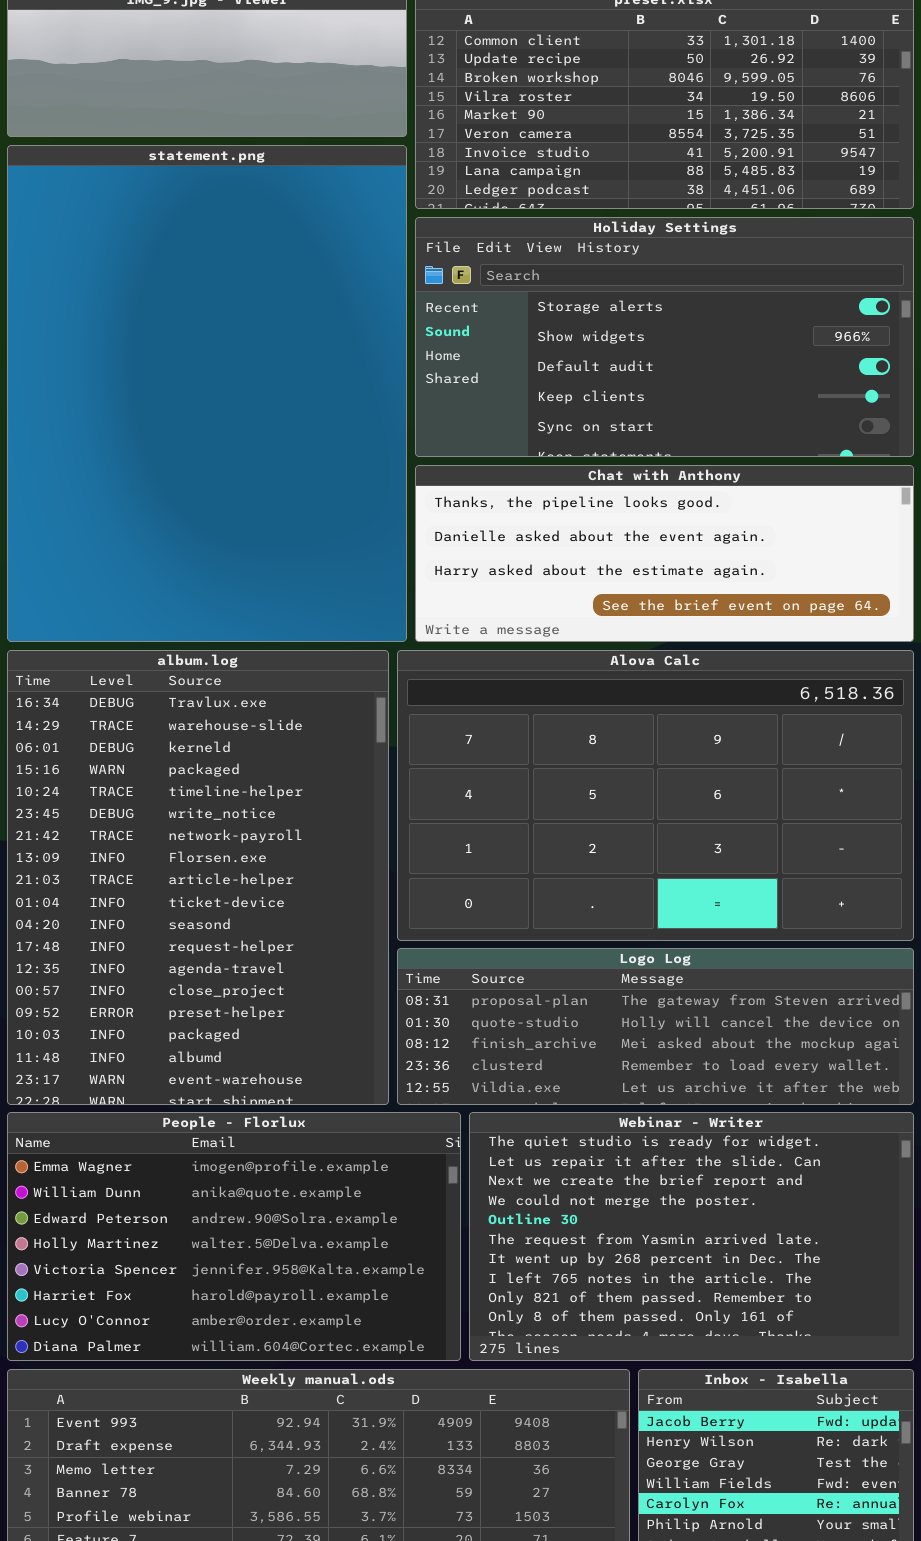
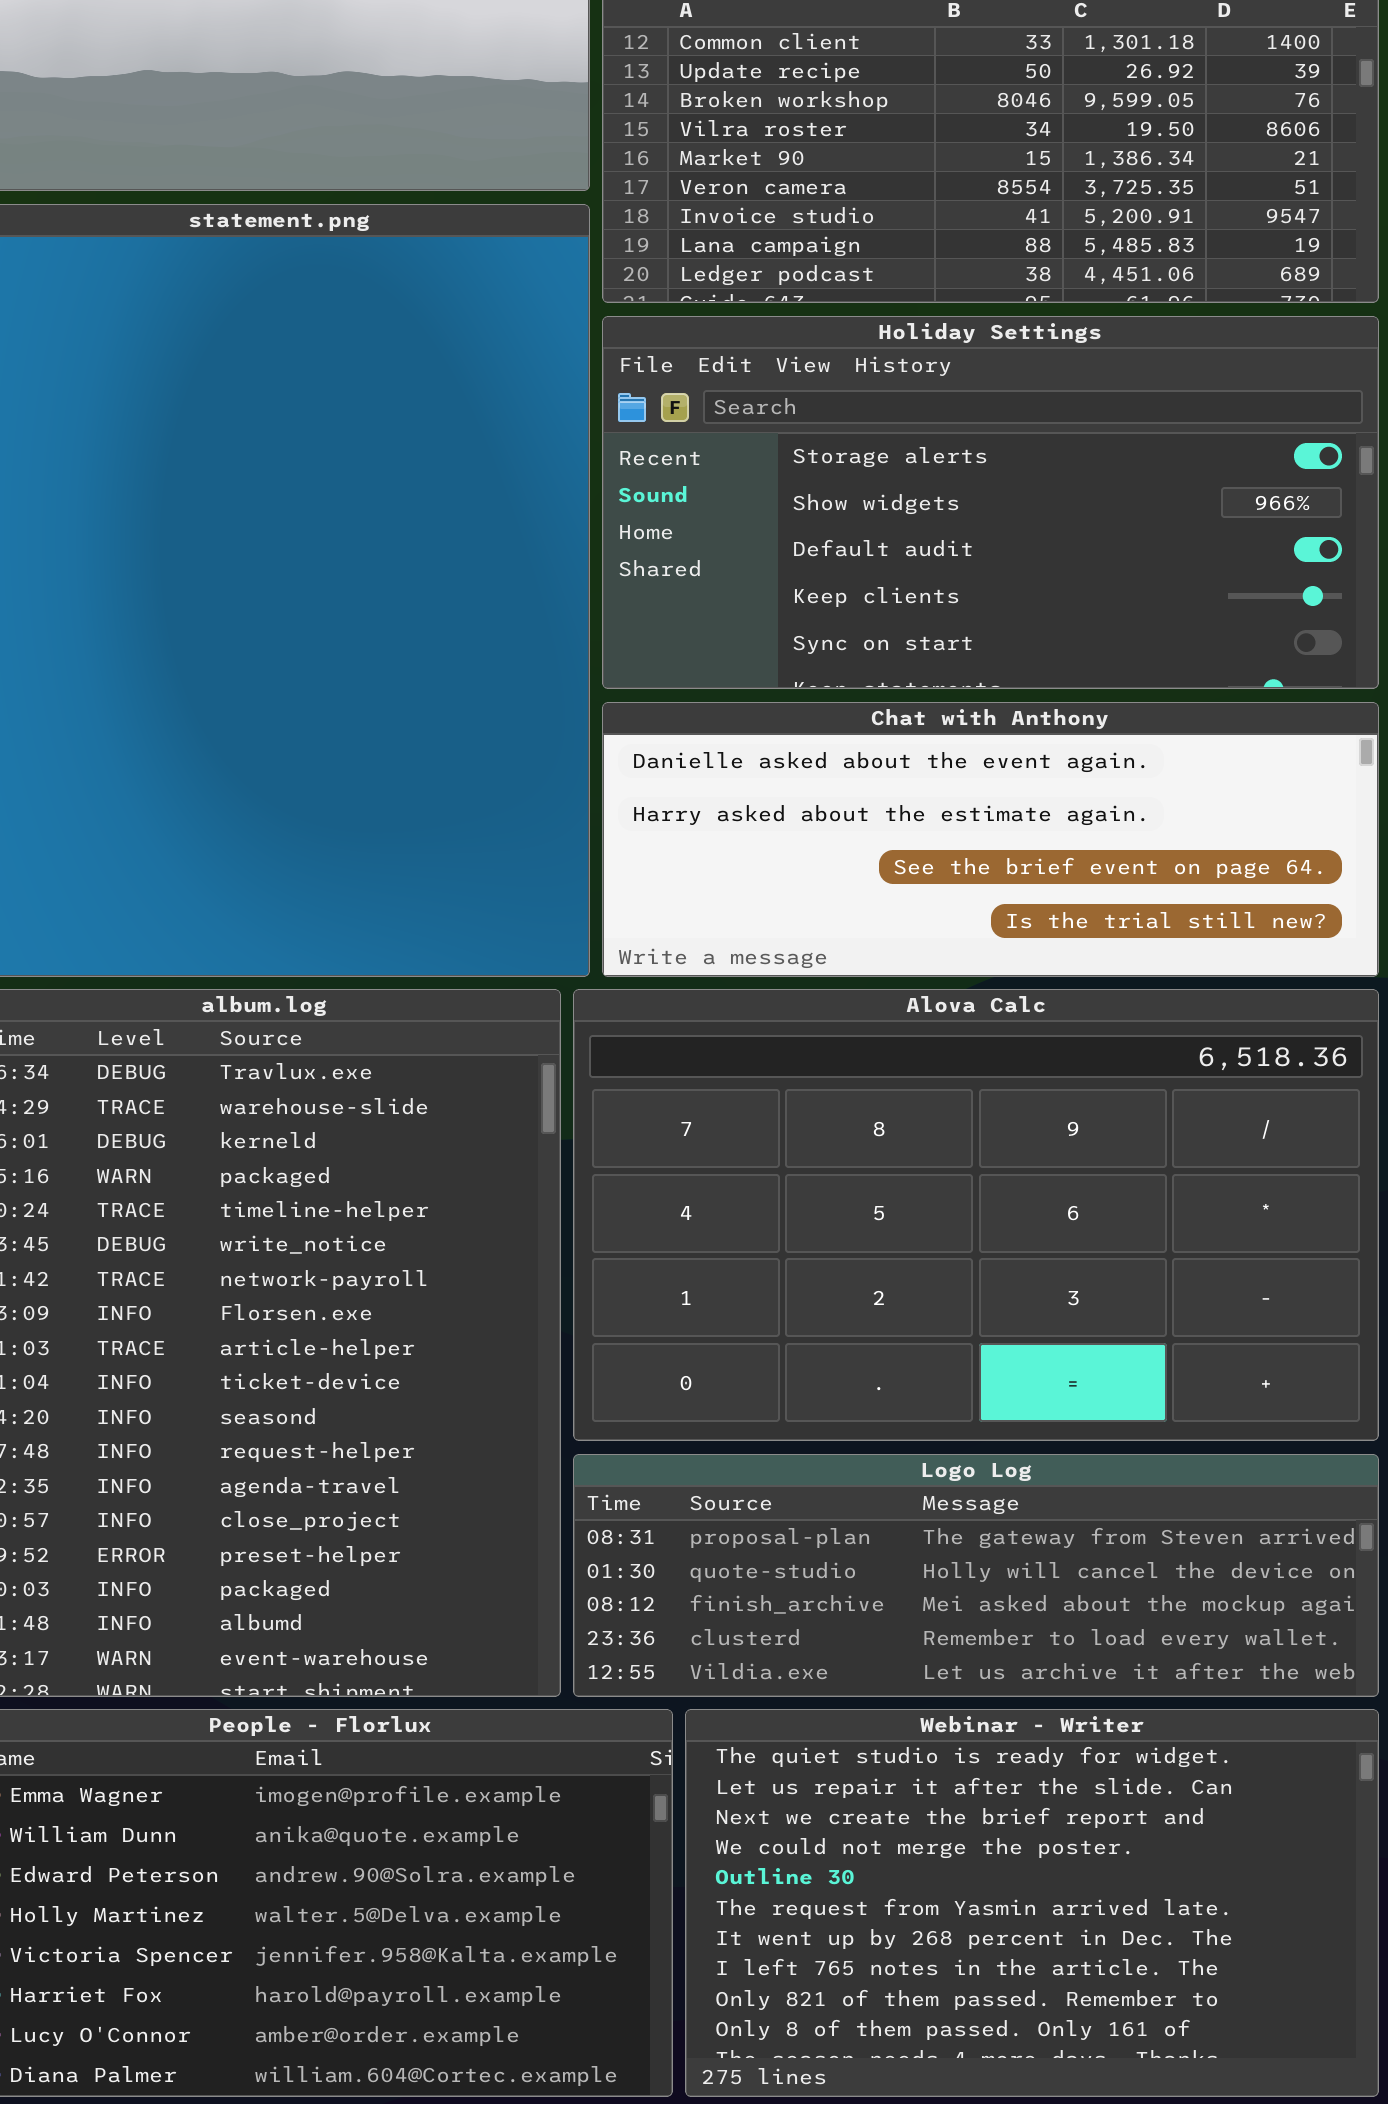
Chat with Anthony: [415,465,914,642] -> [602,702,1379,977], scrolled down 1 row

